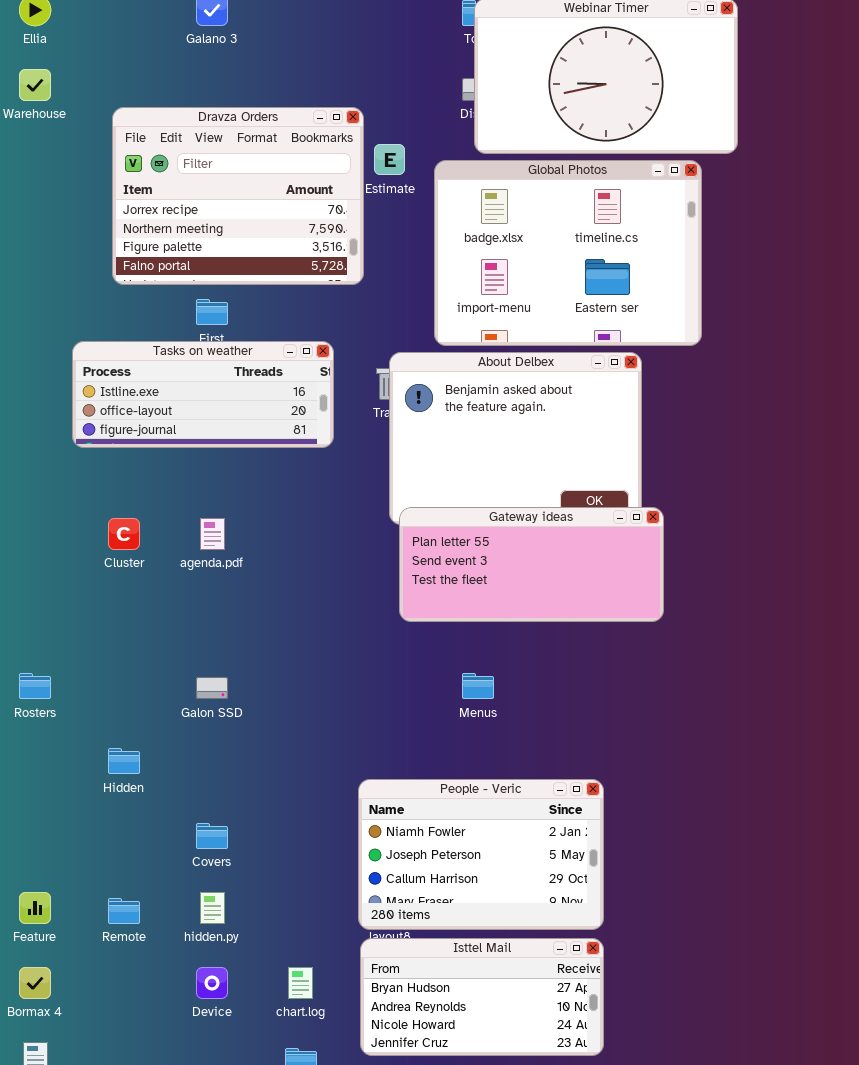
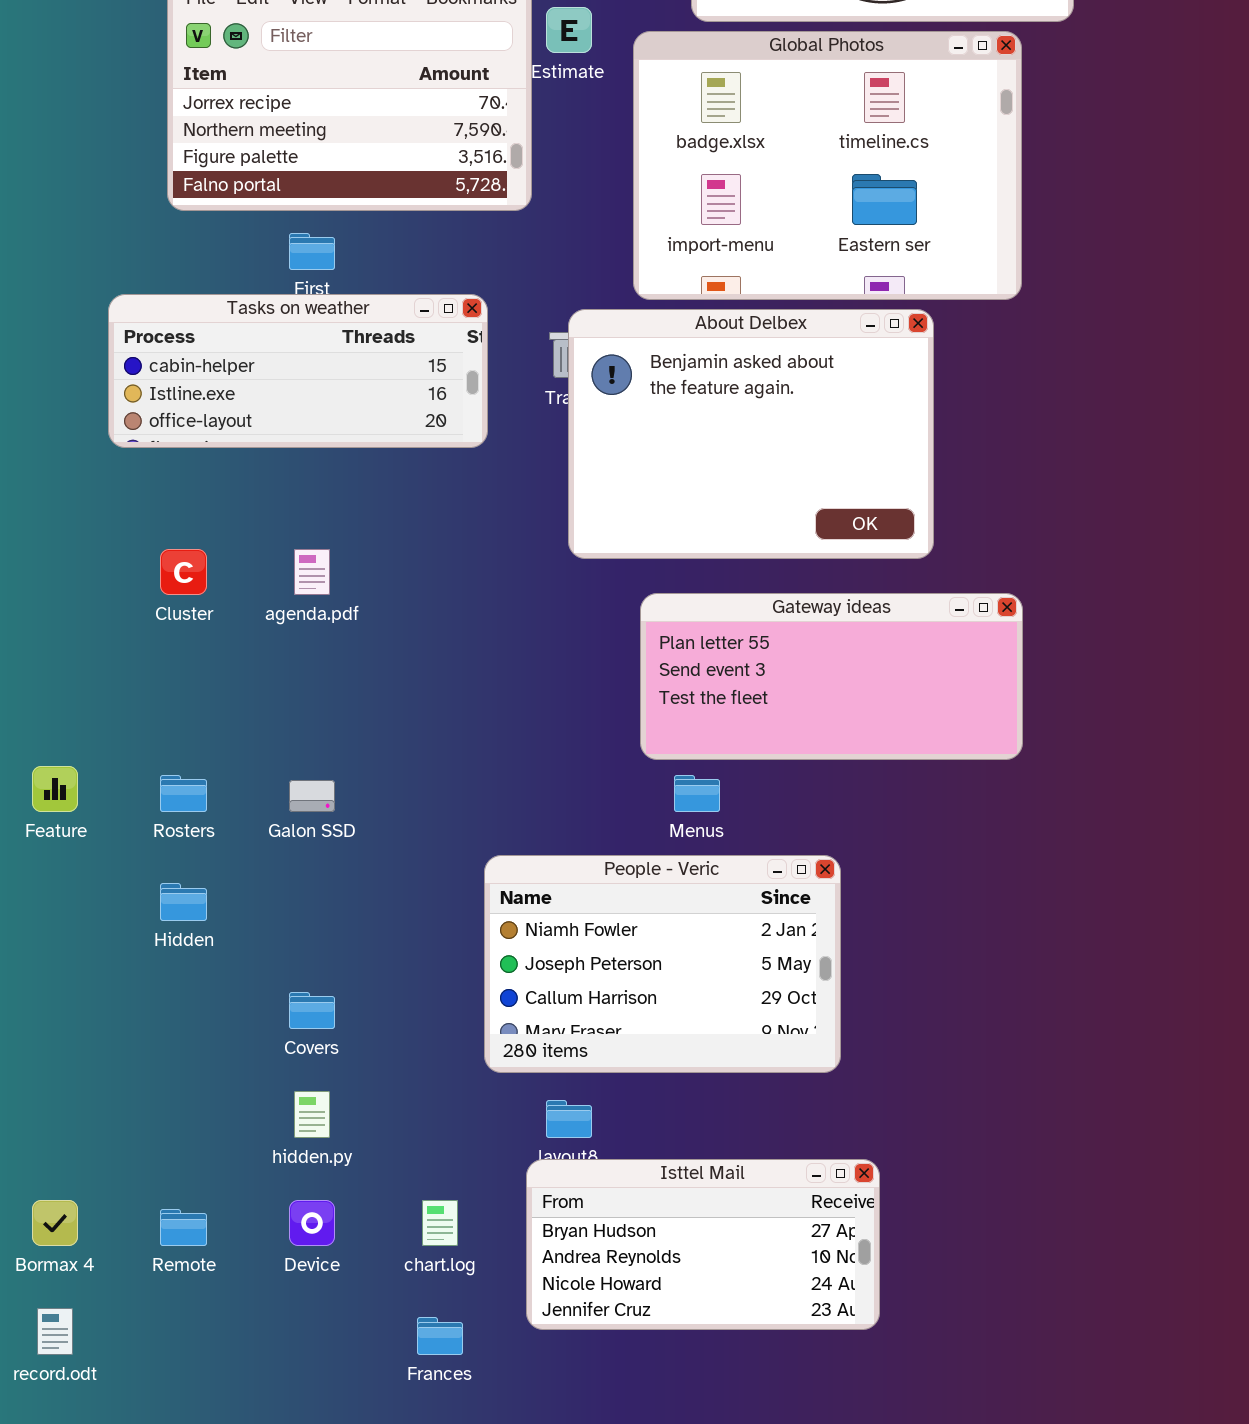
Tasks on weather: [72,341,334,448] -> [108,294,488,448], scrolled up 1 row
Gateway ideas: [399,507,664,622] -> [640,593,1023,760], moved
Rosters: [19,673,51,699] -> [160,775,207,812], moved
People - Veric: [358,779,604,930] -> [484,855,841,1073], moved
Feature: [19,892,51,924] -> [32,766,78,812], moved
Remote: [108,898,140,924] -> [160,1209,207,1246], moved

